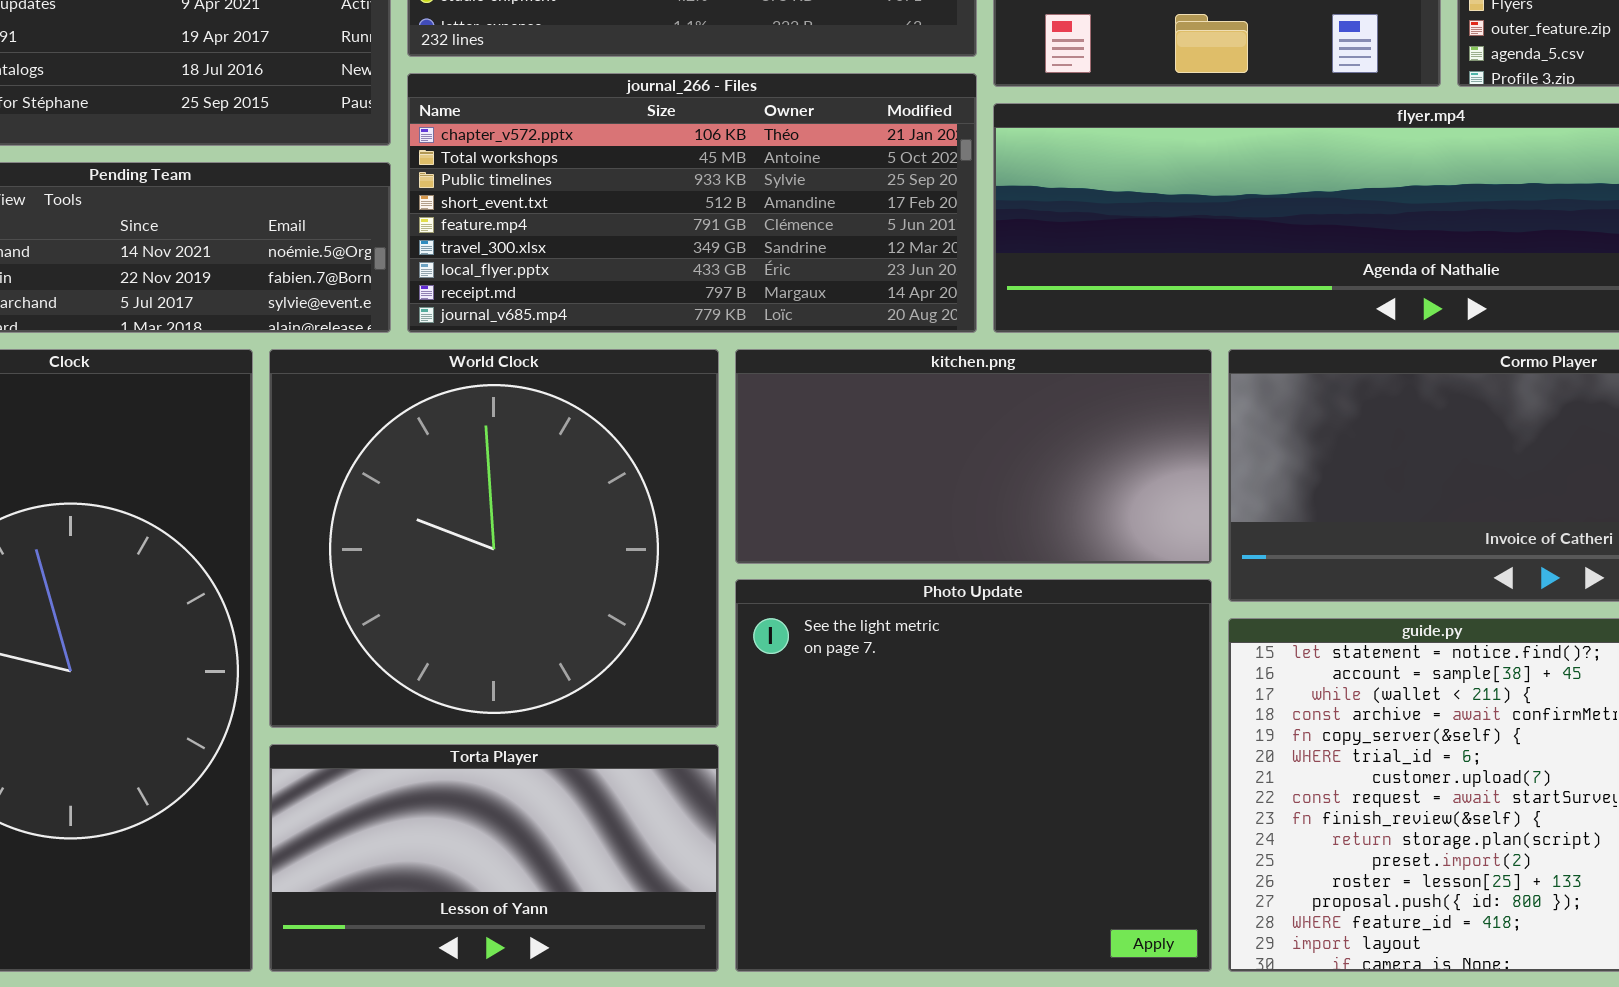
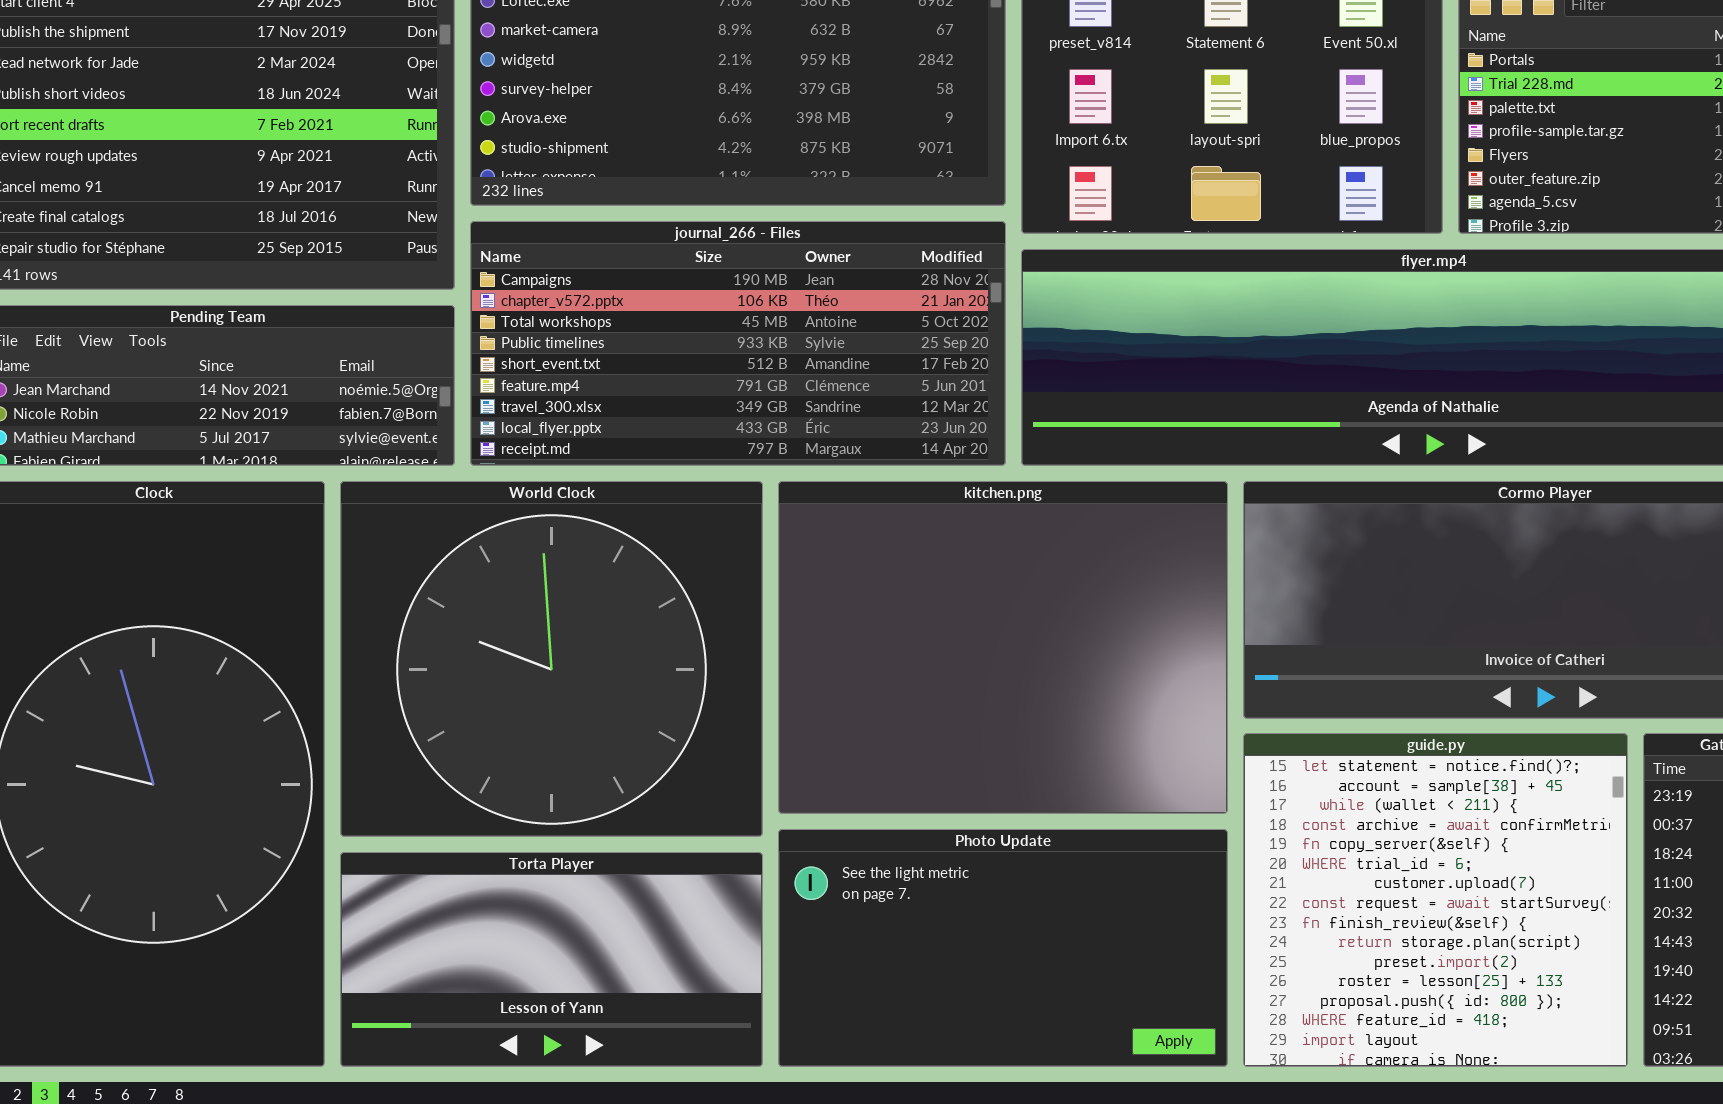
journal_266 - Files: [407,73,977,333] -> [470,221,1006,466], scrolled up 1 row
kitchen.png: [735,349,1212,564] -> [778,481,1228,814], resized
Photo Update: [735,579,1212,972] -> [778,829,1228,1067], resized

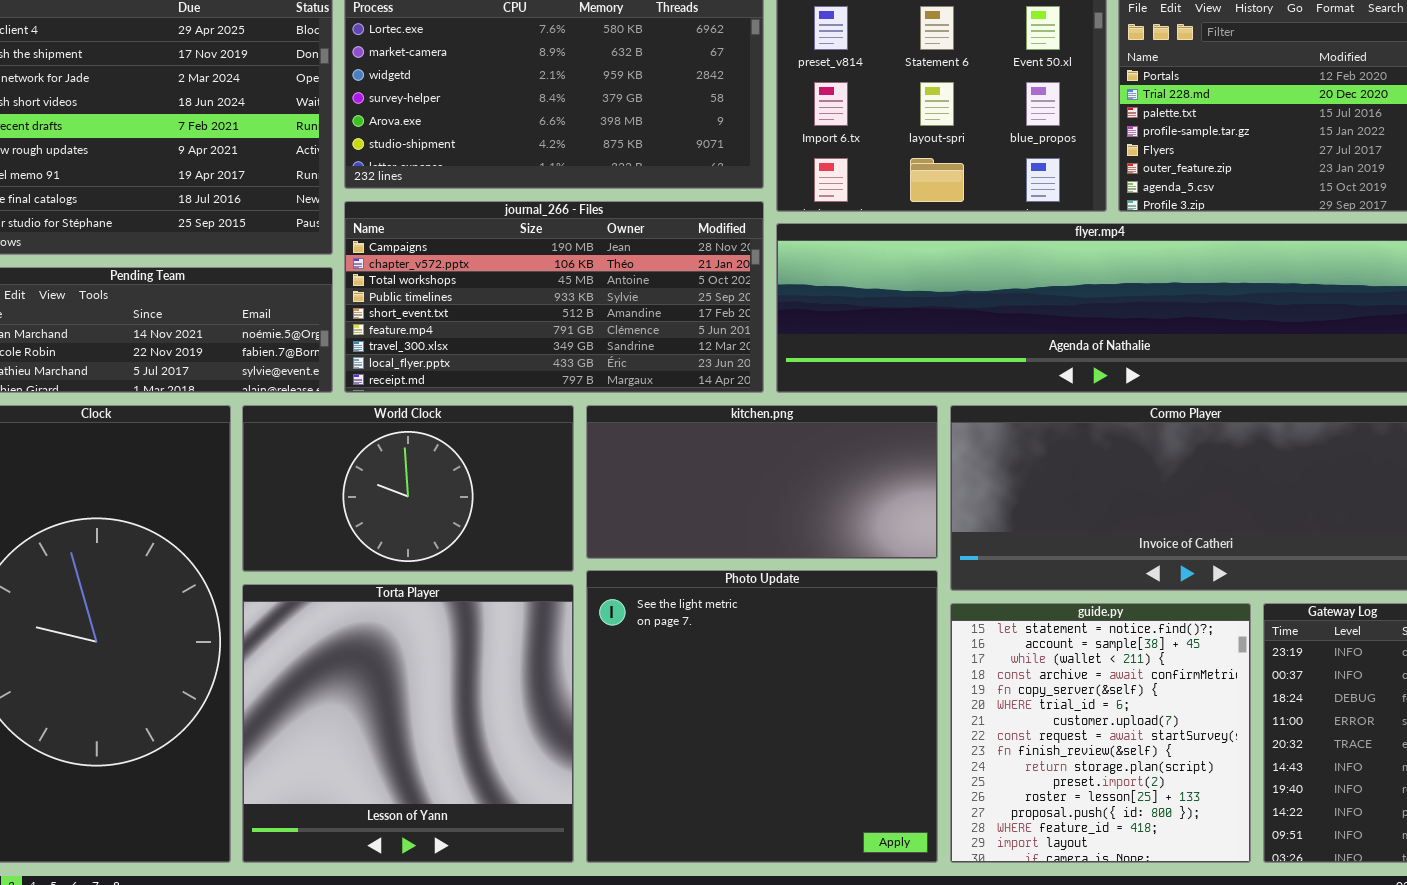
World Clock: [340,481,763,837] -> [242,405,574,572], resized
kitchen.png: [778,481,1228,814] -> [586,405,938,559], resized
Photo Update: [778,829,1228,1067] -> [586,570,938,863], resized
Torta Player: [340,852,763,1067] -> [242,584,574,863], resized

